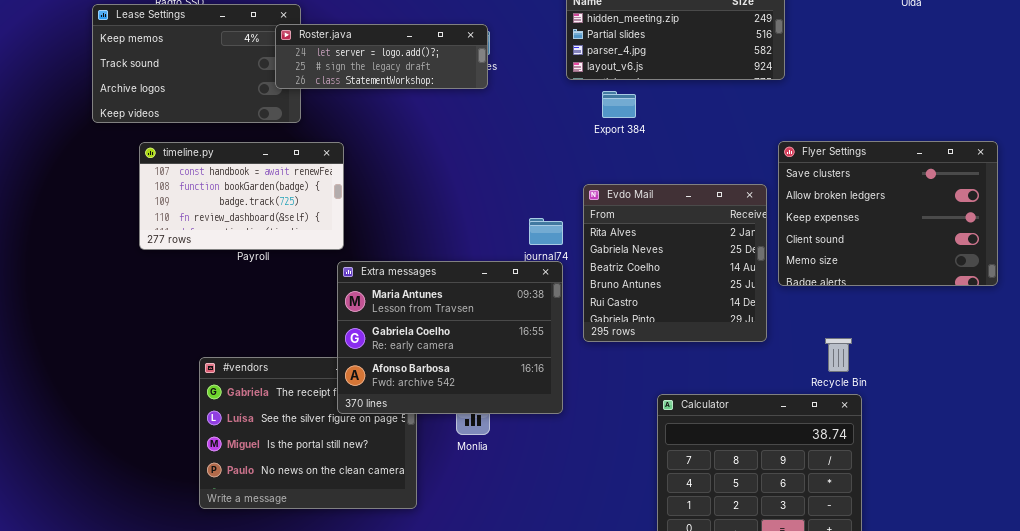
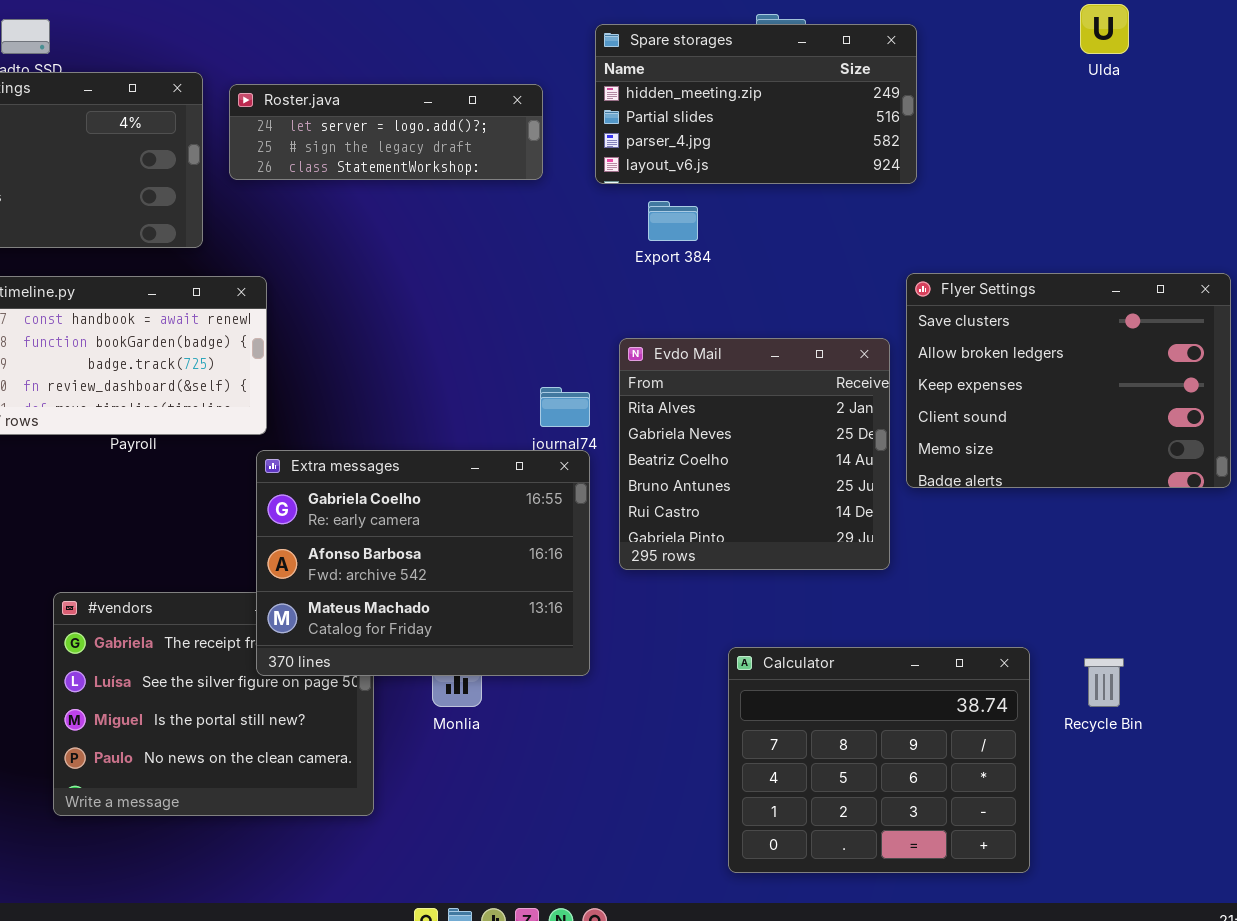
Roster.java: [275,24,488,89] -> [229,84,543,180], moved
Extra messages: [337,261,563,414] -> [256,450,590,676], scrolled down 1 row
Recycle Bin: [825,338,852,372] -> [1084,658,1124,707], moved

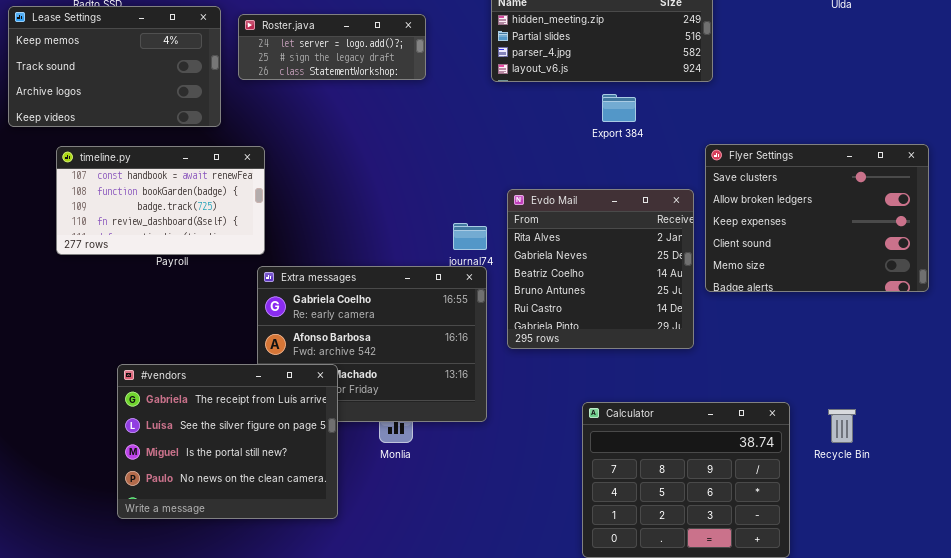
Roster.java: [229,84,543,180] -> [238,14,426,80], resized
Export 384: [648,201,698,241] -> [602,94,636,122], moved
#vendors: [53,592,374,816] -> [117,364,338,519], raised

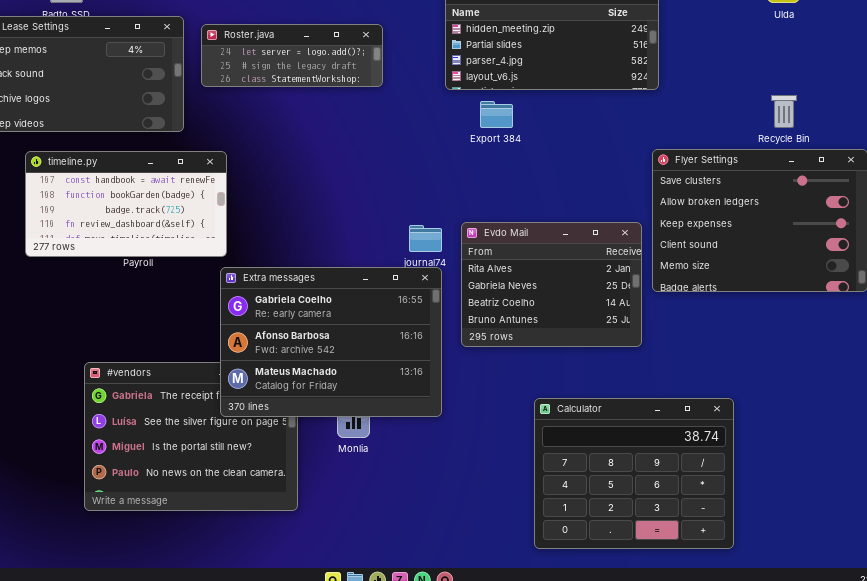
Export 384: [602,94,636,122] -> [480,101,513,128], moved
Evdo Mail: [507,189,694,349] -> [461,222,642,347], resized
Extra messages: [257,266,487,422] -> [220,267,442,417], raised
Recycle Bin: [828,409,856,443] -> [771,95,797,128], moved

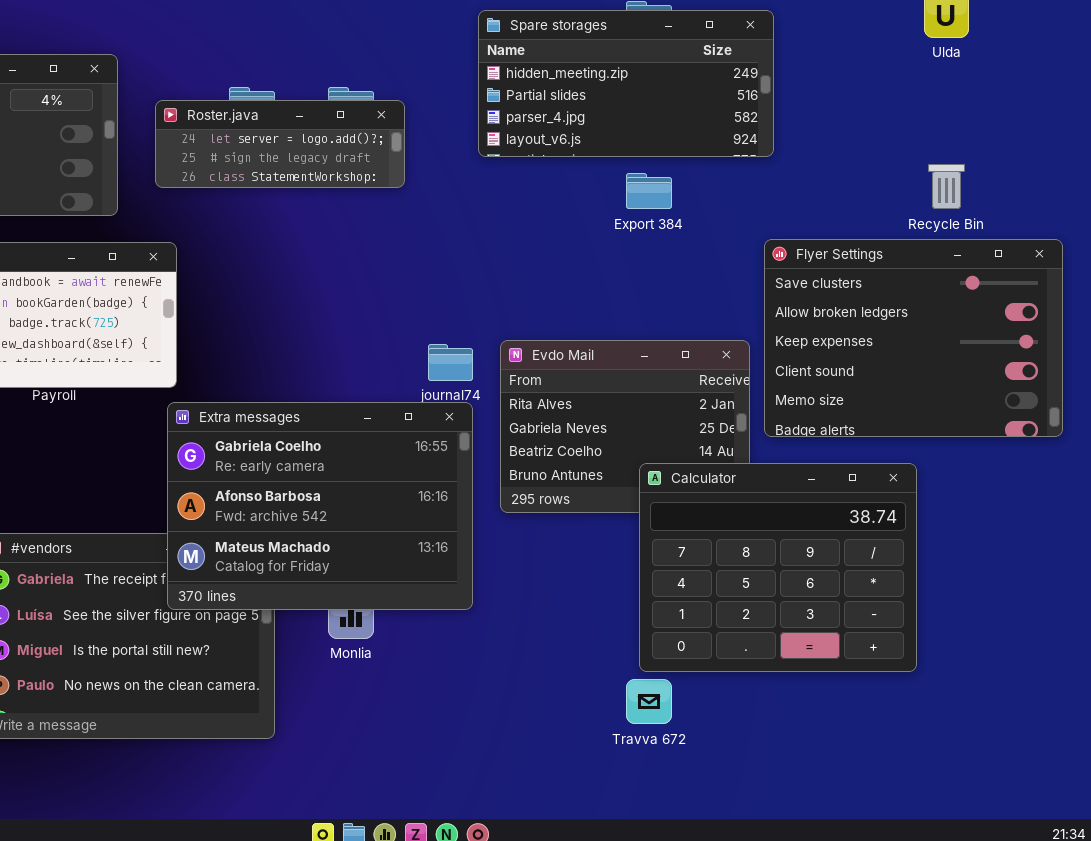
Roster.java: [201,24,383,87] -> [155,100,405,188], moved
Export 384: [480,101,513,128] -> [626,173,672,209], moved
Calculator: [534,398,734,549] -> [639,463,917,672], moved

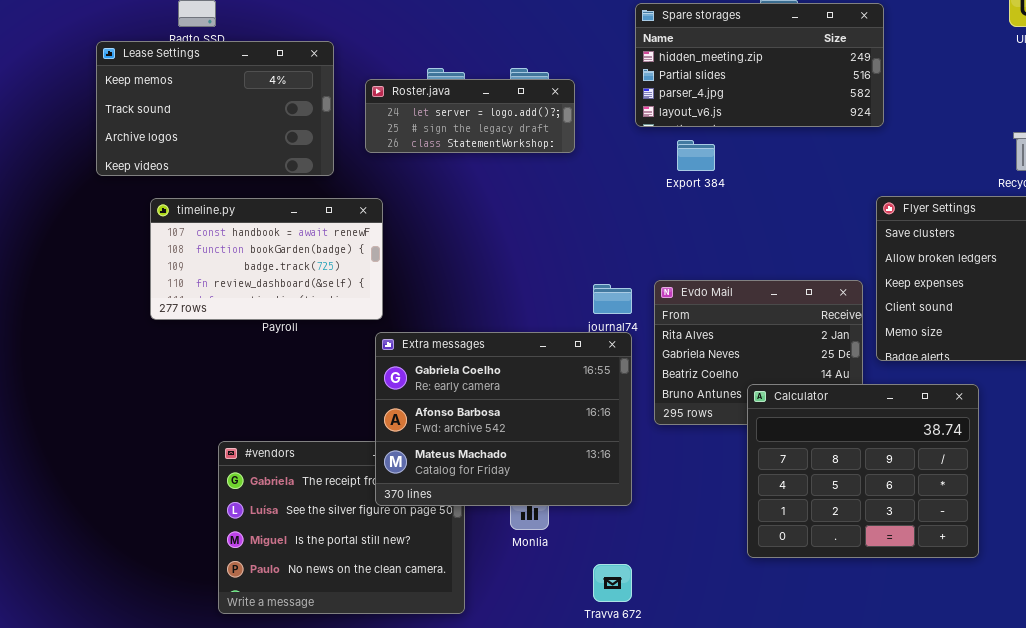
Export 384: [626,173,672,209] -> [677,140,715,171], moved
Calculator: [639,463,917,672] -> [747,384,979,558], moved
Travva 672: [626,679,672,724] -> [593,564,632,602], moved

